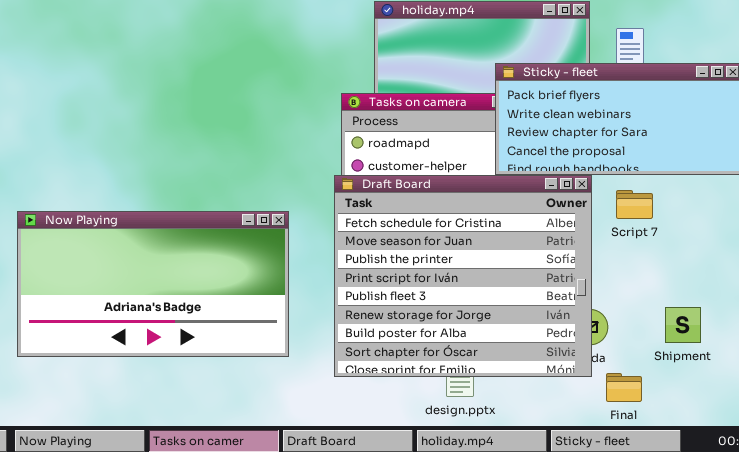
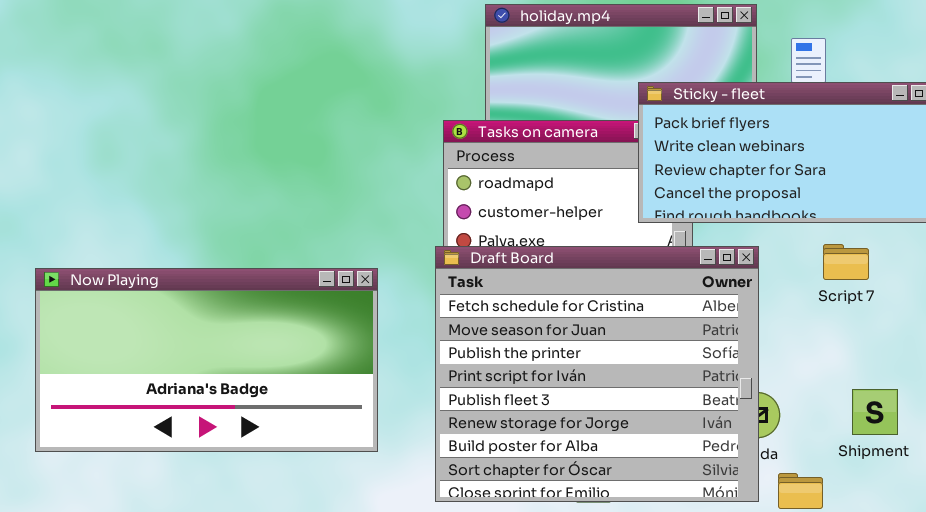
Draft Board: [334,175,592,377] -> [435,246,759,502], moved
Script 7: [616,190,653,219] -> [823,244,869,280], moved

